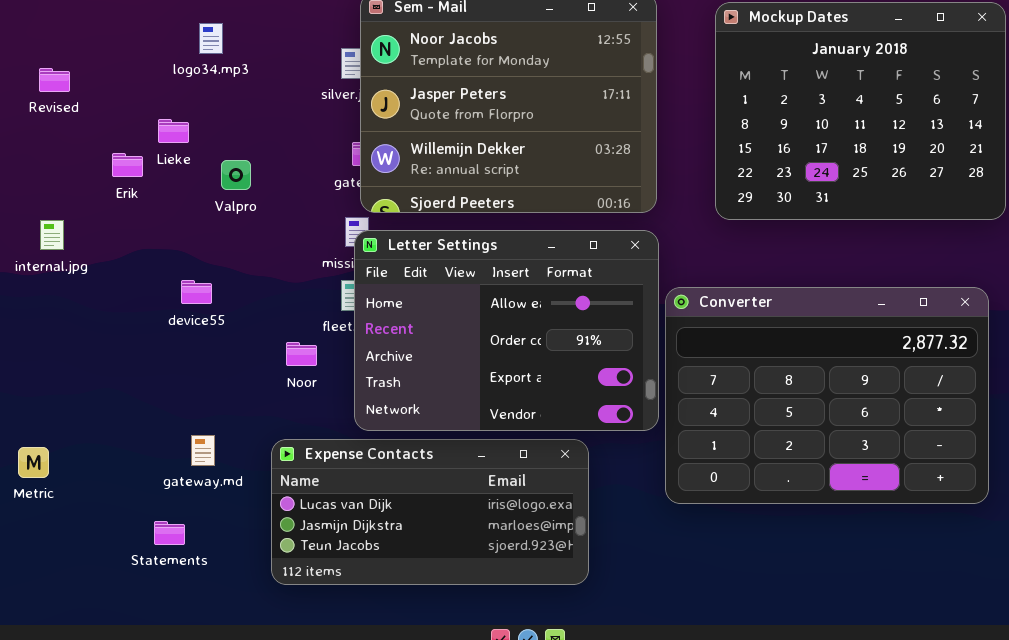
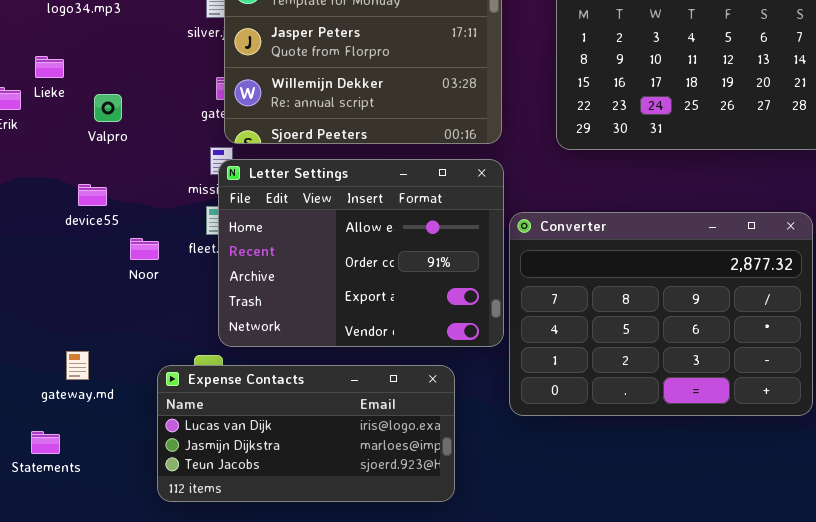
device55: [181,280,212,304] -> [78,184,107,206], moved
Noor: [286,342,317,366] -> [130,238,159,260], moved
Expense Contacts: [271,439,589,585] -> [157,365,455,502], moved

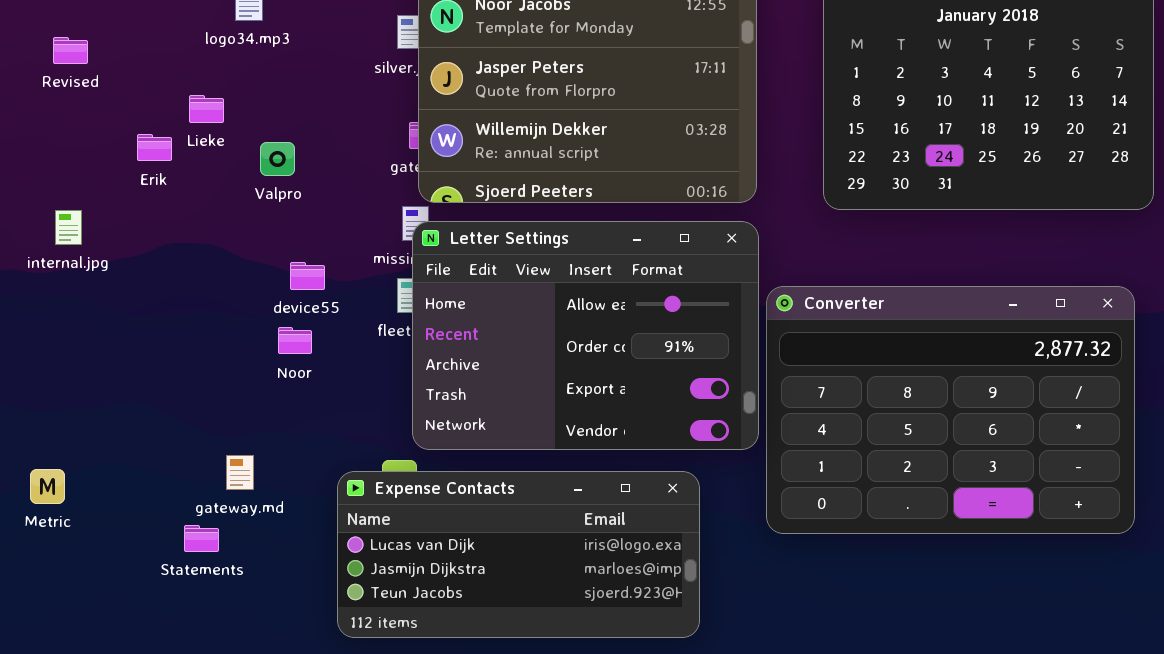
device55: [78,184,107,206] -> [290,262,325,290], moved
Noor: [130,238,159,260] -> [278,327,312,354], moved
Statements: [31,431,60,454] -> [184,525,219,552], moved

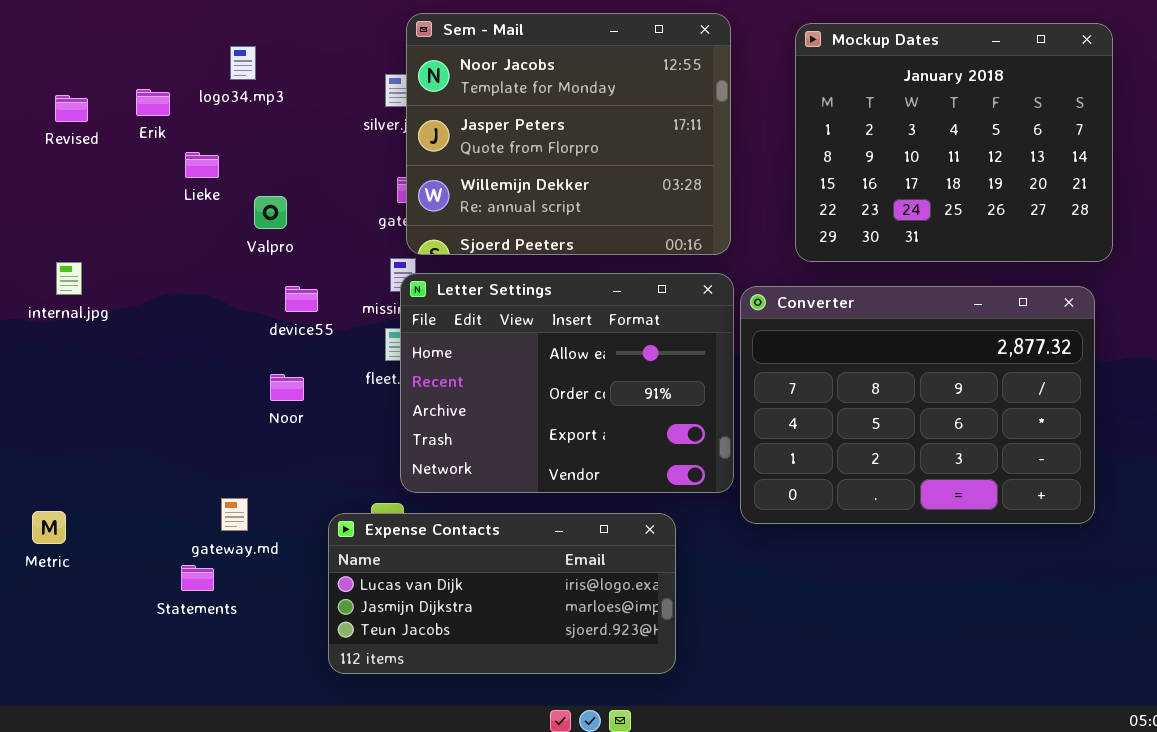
Erik: [137,134,172,161] -> [136,89,170,116], moved
device55: [290,262,325,290] -> [285,286,318,312], moved
Converter: [766,286,1135,534] -> [740,286,1095,524], moved

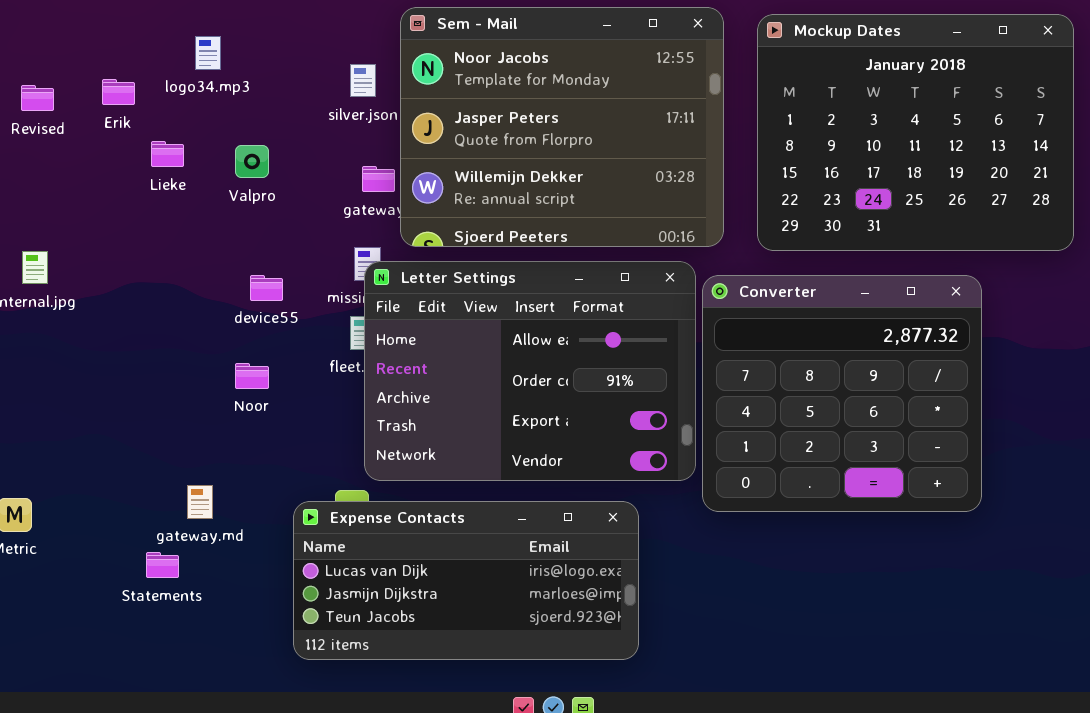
Sem - Mail: [406,13,731,255] -> [400,7,724,247], moved
Valpro: [254,196,287,229] -> [235,145,269,178], moved
Converter: [740,286,1095,524] -> [702,275,982,512], resized

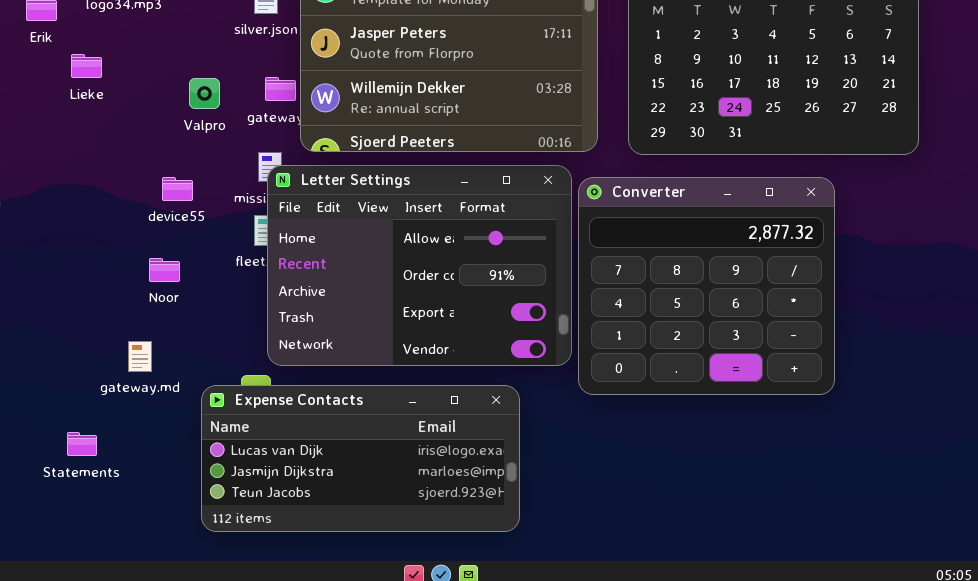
Valpro: [235,145,269,178] -> [189,78,220,109], moved
gateway.md: [187,485,213,519] -> [128,341,152,372], moved

